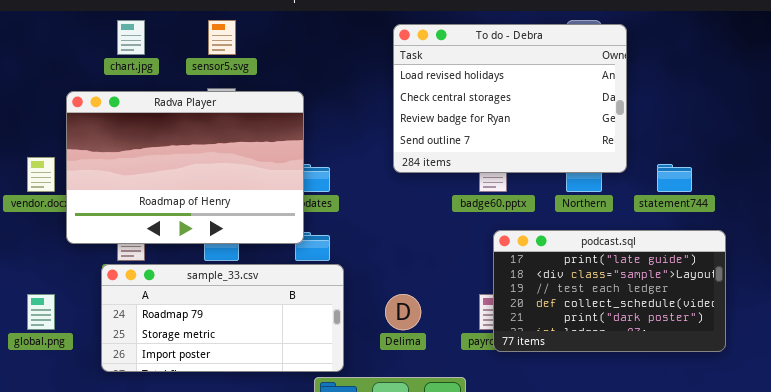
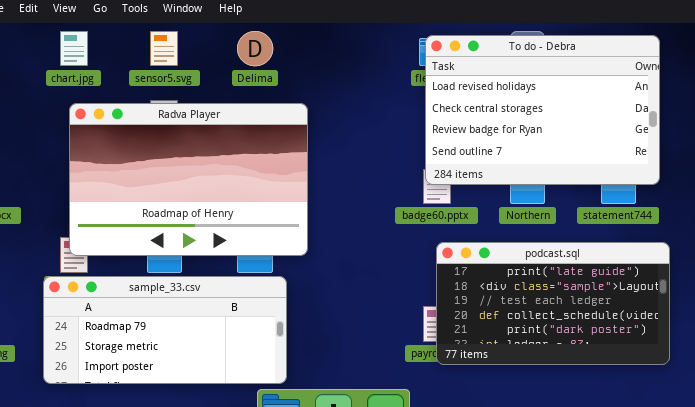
To do - Debra: [393,24,627,173] -> [425,35,660,185], moved
Radva Player: [66,91,304,244] -> [69,103,308,256], moved
Delima: [385,294,421,330] -> [237,31,273,66], moved

